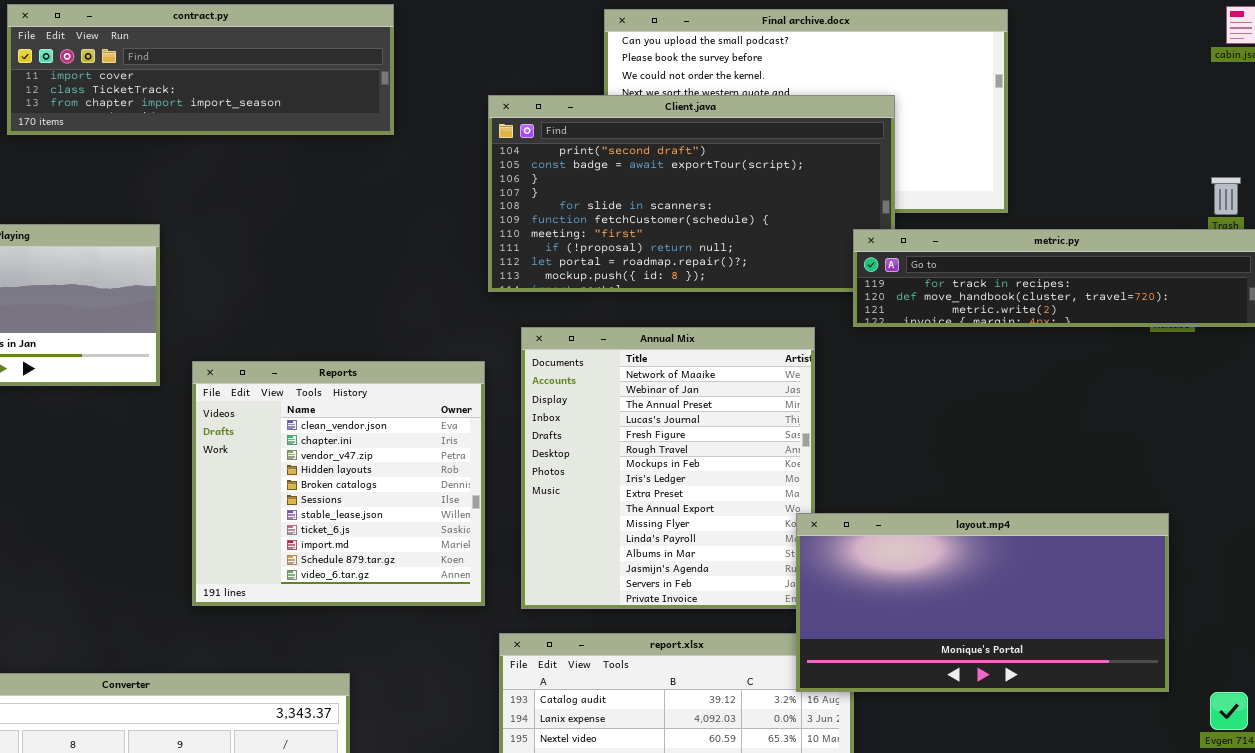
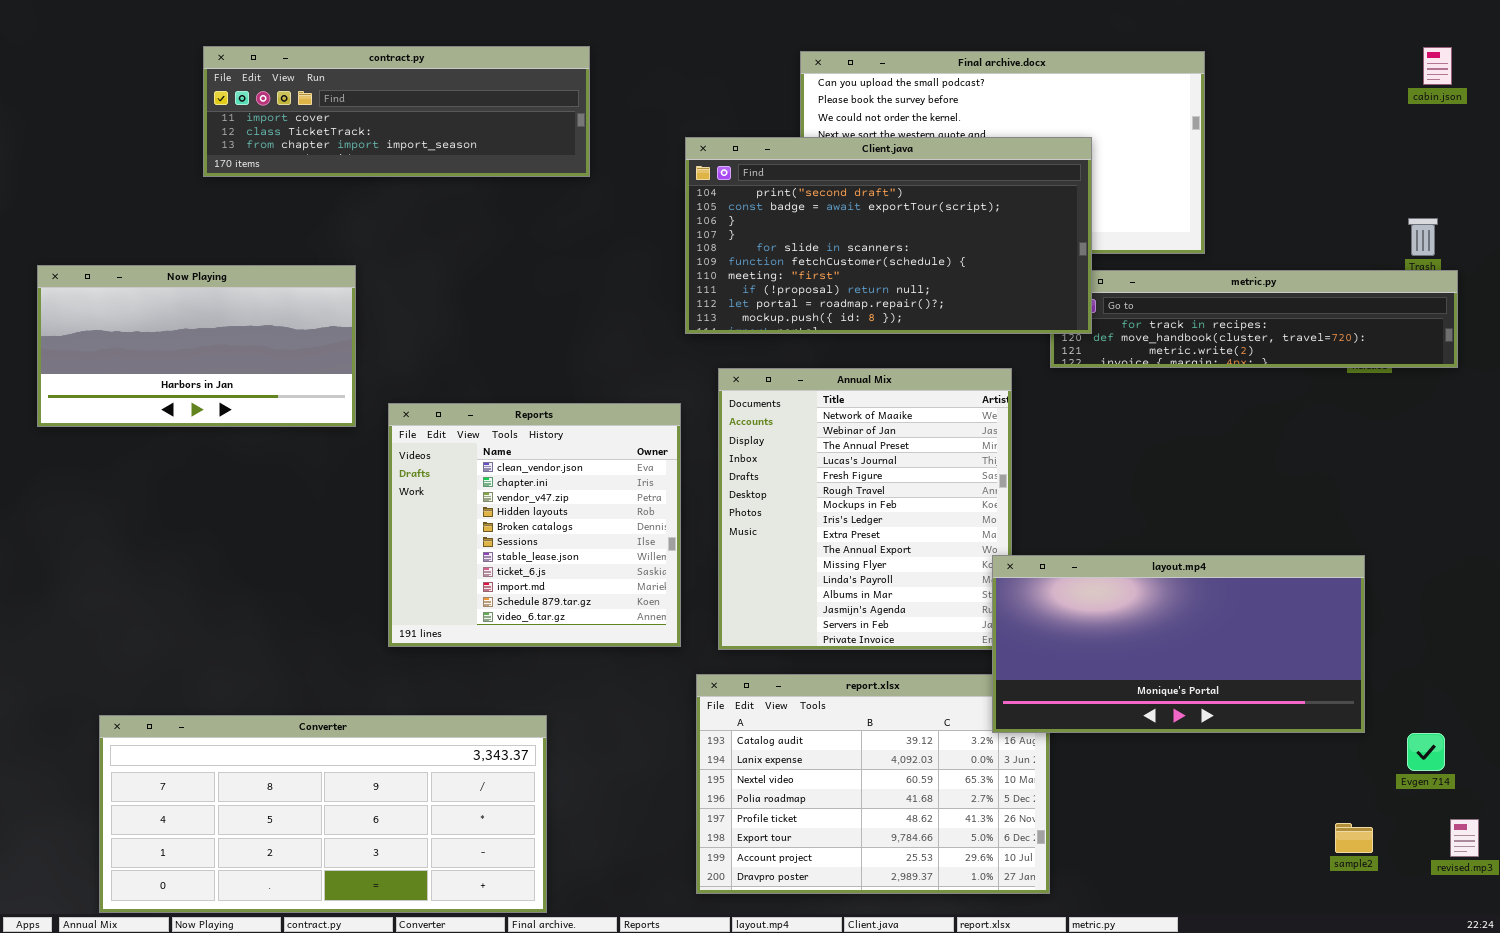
Client.java: [488,95,895,292] -> [685,137,1092,334], raised

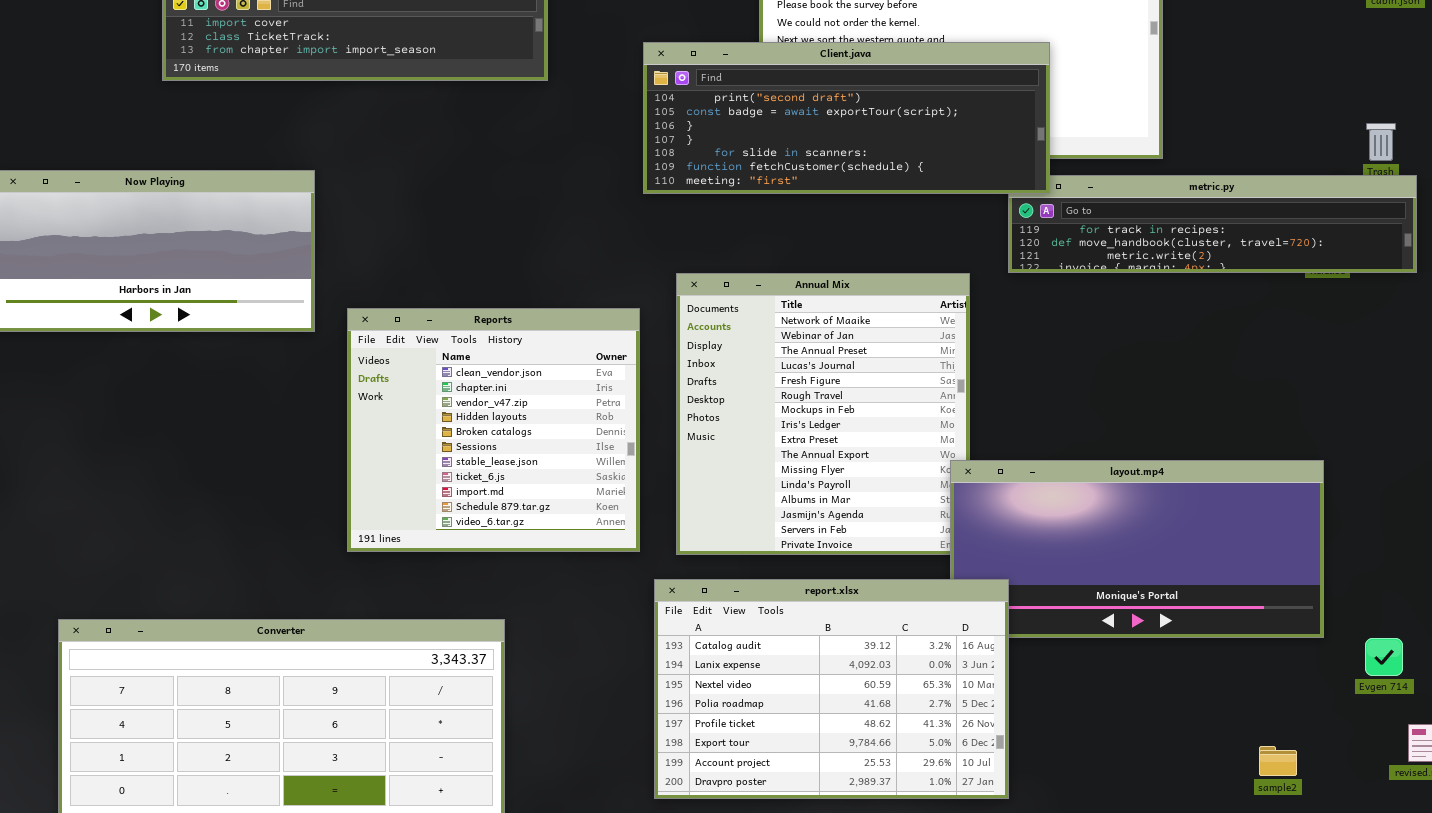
Client.java: [685,137,1092,334] -> [643,42,1050,194], resized
report.xlsx: [696,674,1050,894] -> [654,579,1009,799], raised
sample2: [1335,823,1373,853] -> [1259,746,1297,776], moved

